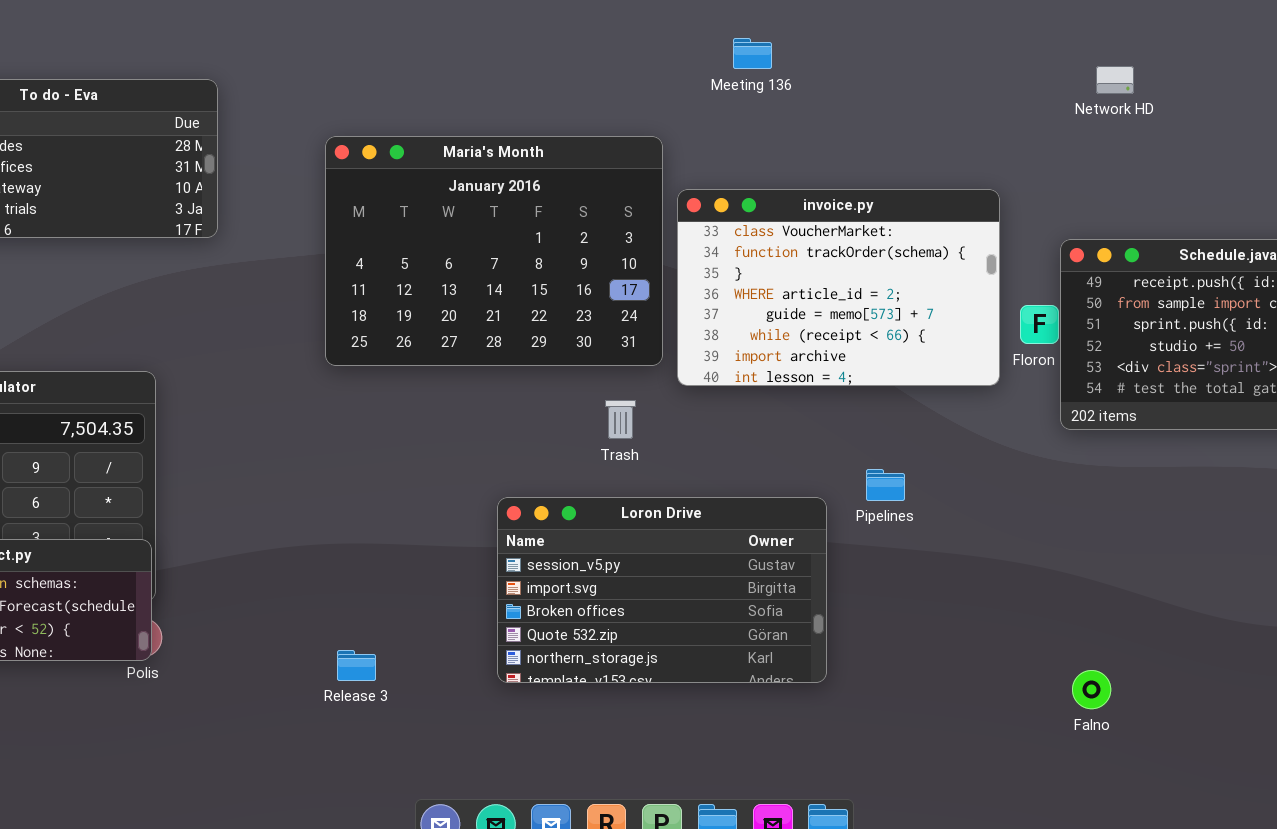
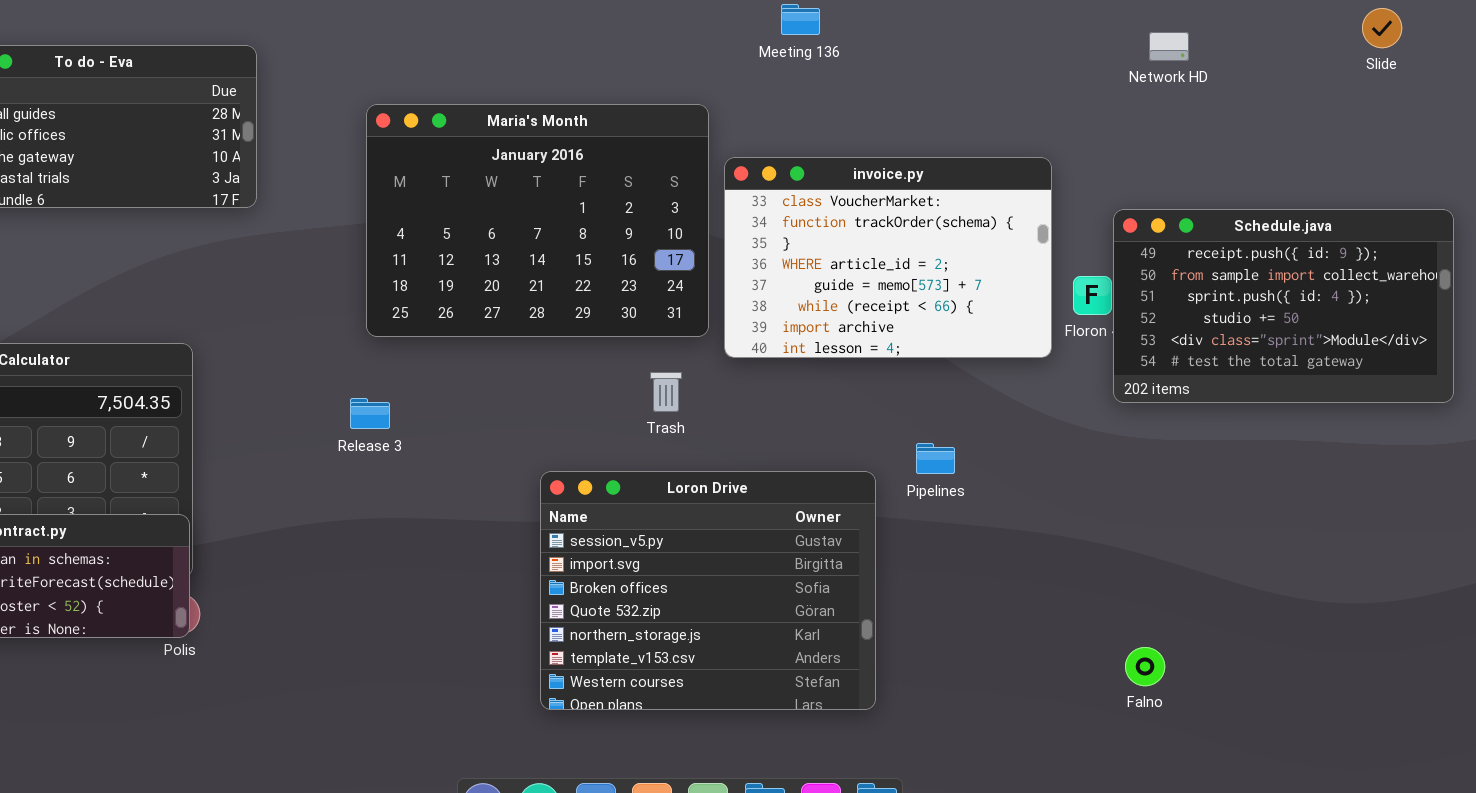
Loron Drive: [497,497,827,683] -> [540,471,876,710], resized
Release 3: [337,650,376,681] -> [350,398,390,429], moved

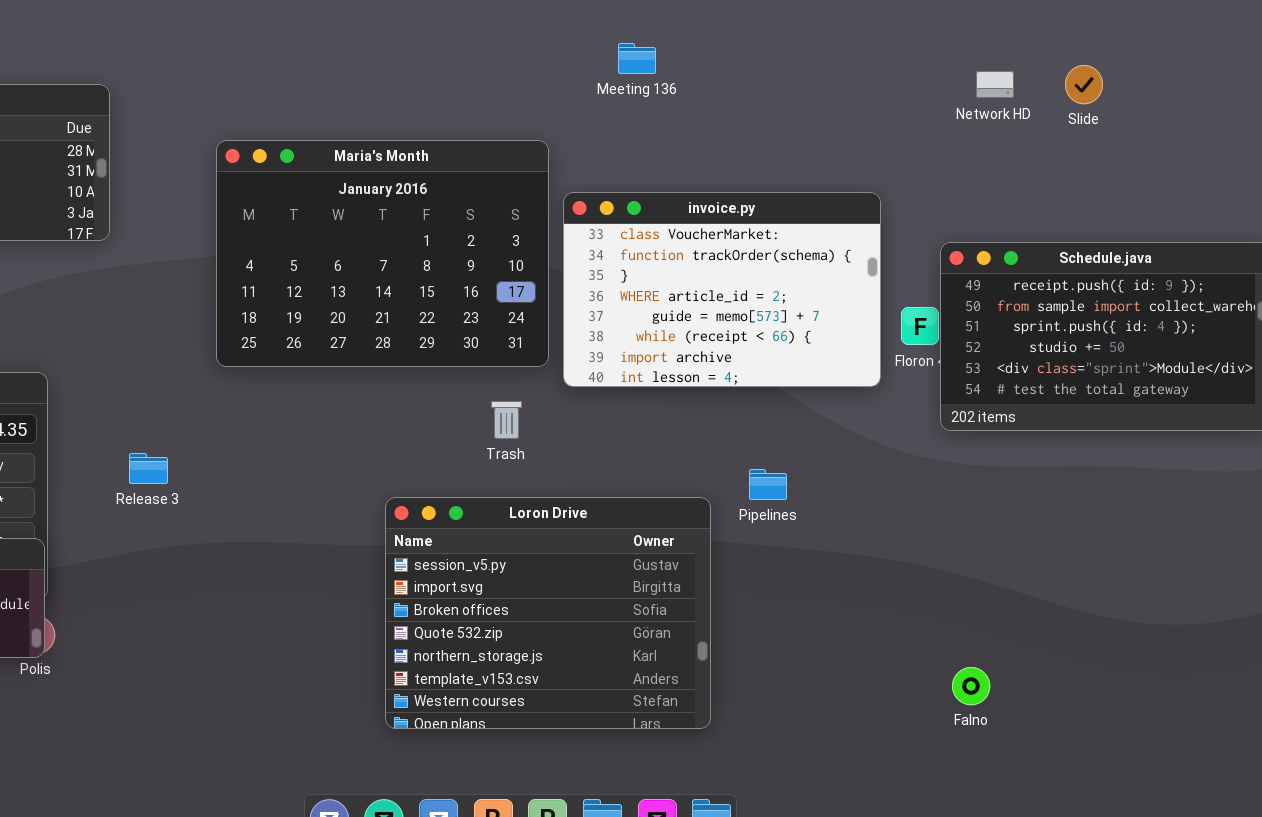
Slide: [1362,8,1402,48] -> [1065,65,1103,104], moved
Release 3: [350,398,390,429] -> [129,453,168,484], moved

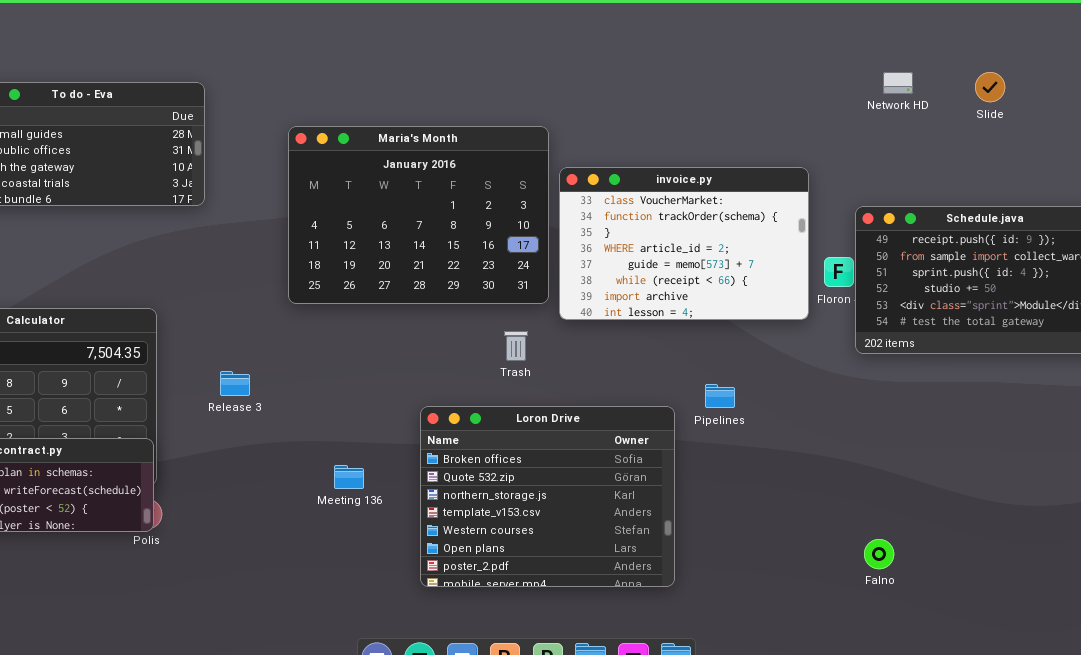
Meeting 136: [618,43,656,74] -> [334,465,364,489], moved
Slide: [1065,65,1103,104] -> [975,72,1005,102], moved
Loron Drive: [385,497,711,729] -> [420,406,675,587], scrolled down 2 rows

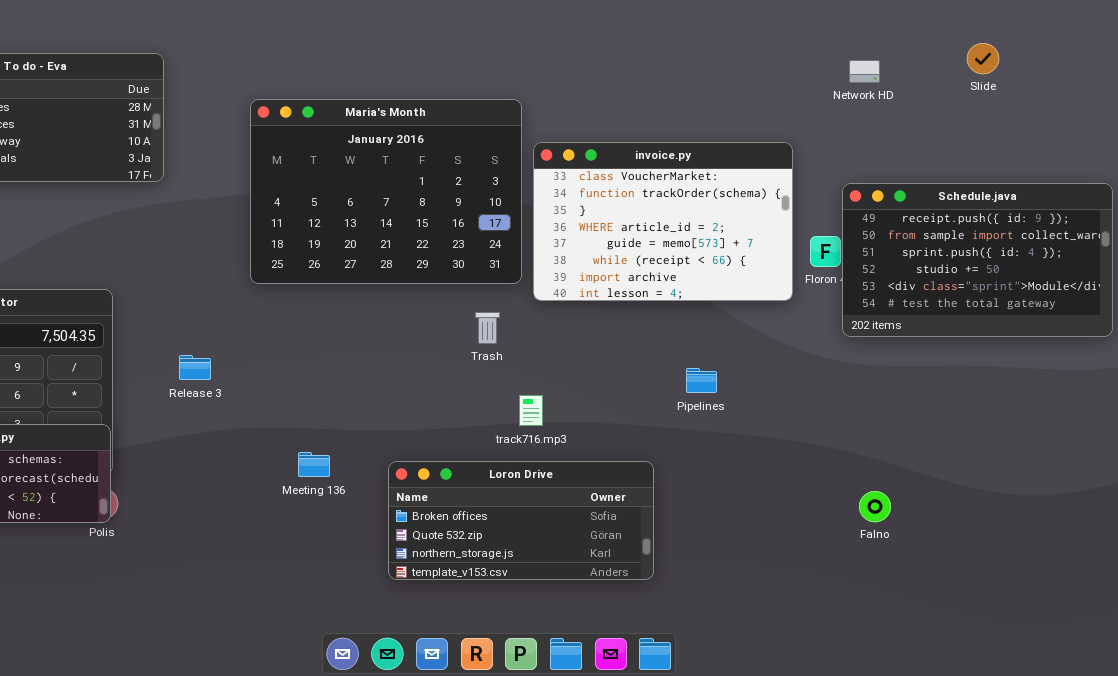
Network HD: [883,72,913,94] -> [849,60,880,83], moved
Loron Drive: [420,406,675,587] -> [388,461,654,580], resized
Falno: [864,539,894,569] -> [859,491,891,522], moved

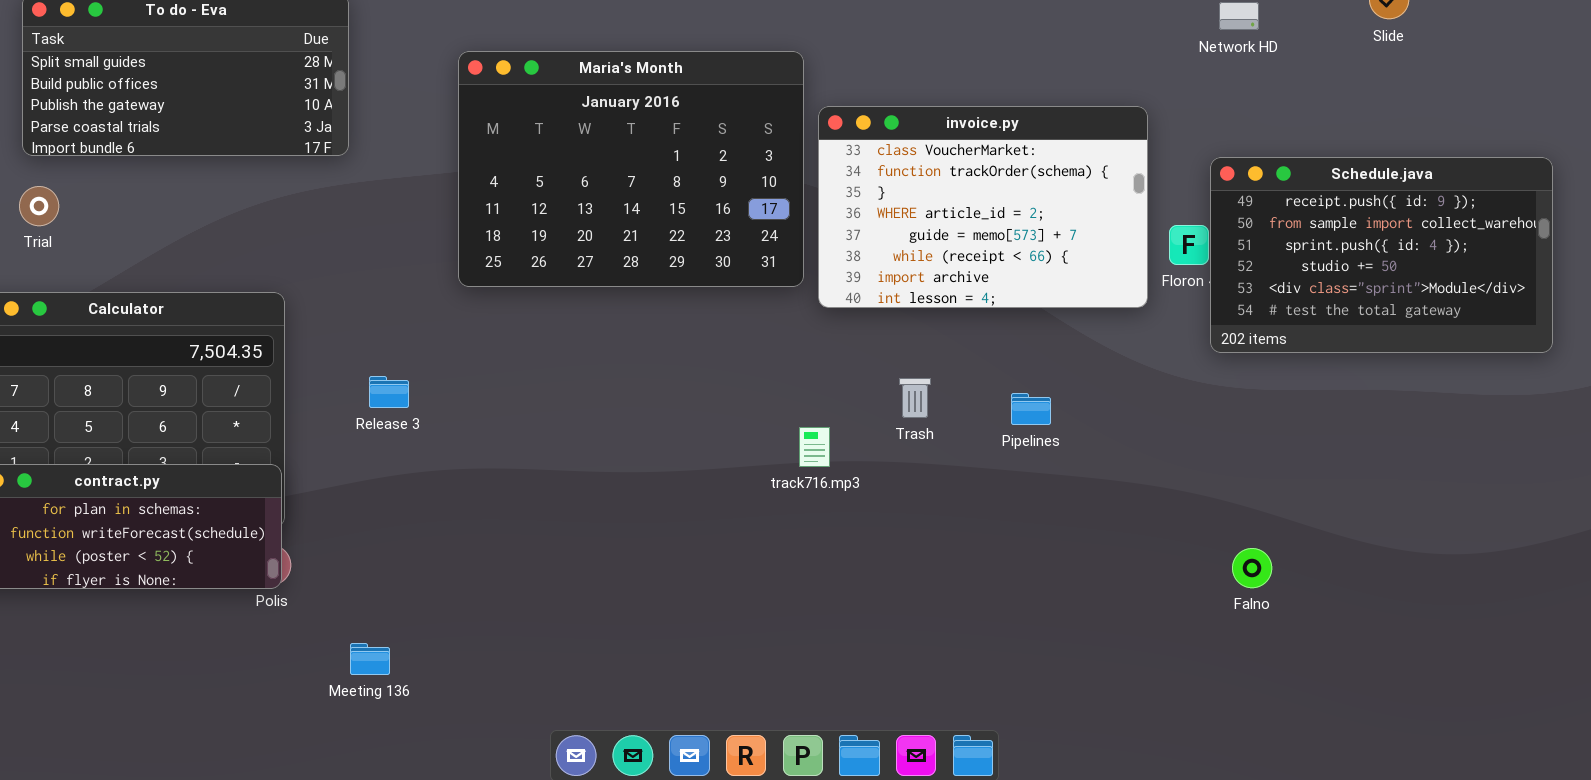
Trash: [475,312,500,344] -> [899,378,931,418], moved
Meeting 136: [298,452,330,477] -> [350,643,390,675], moved
Loron Drive: [388,461,654,580] -> none, closed

